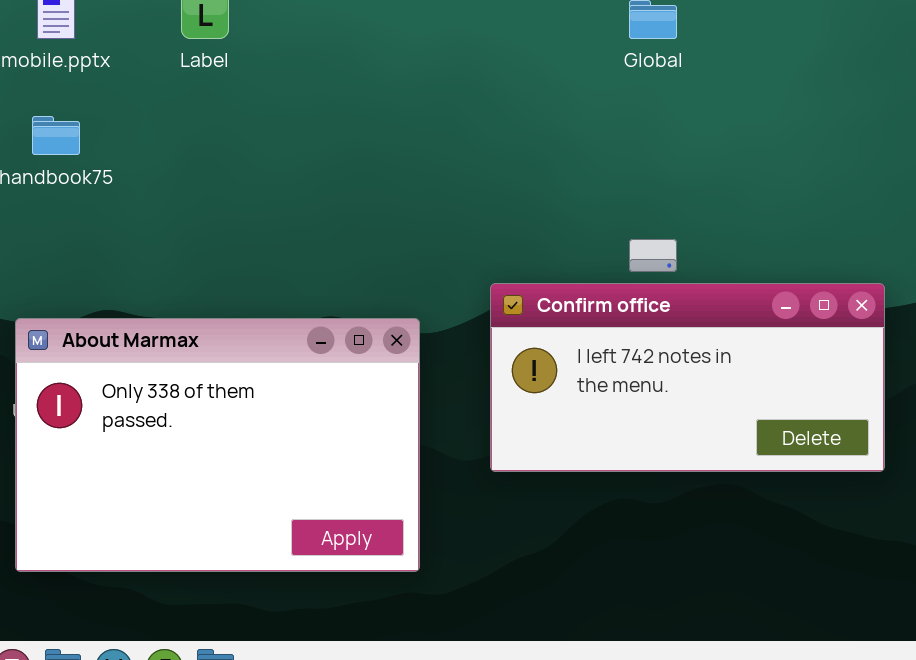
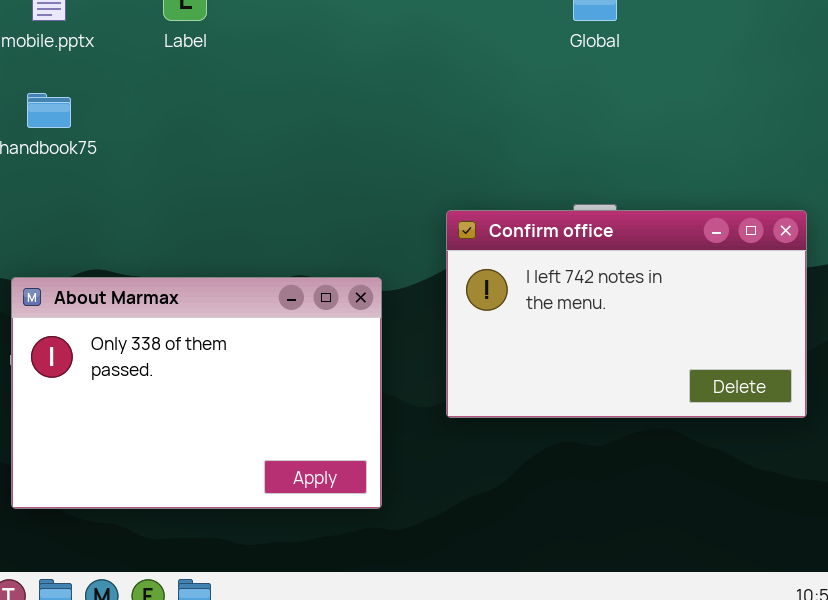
Confirm office: [490,283,885,472] -> [446,210,807,418], resized

